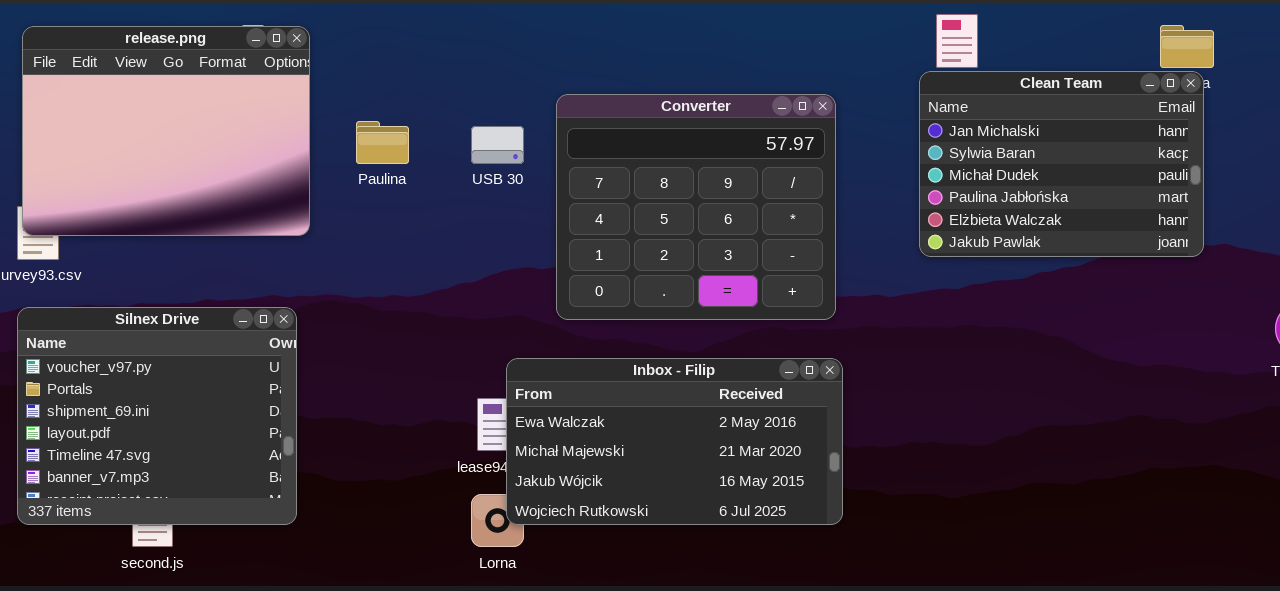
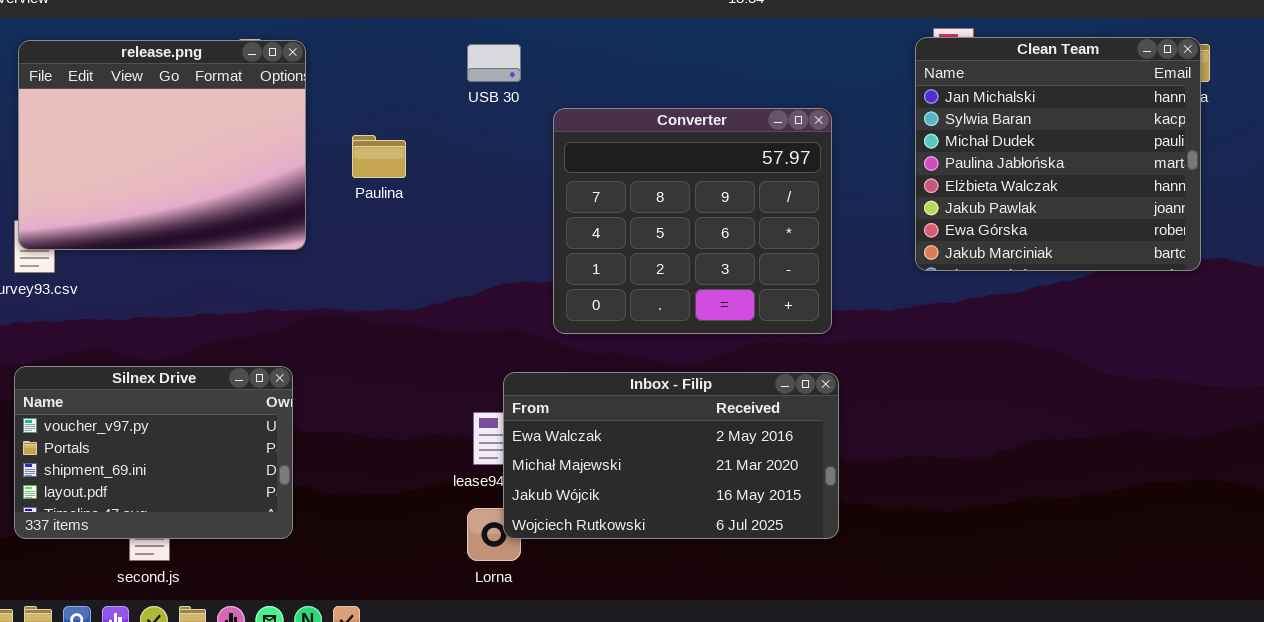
Clean Team: [919,71,1204,257] -> [915,37,1201,271], resized
USB 30: [471,126,524,164] -> [467,44,521,82], moved
Silnex Drive: [17,307,297,525] -> [14,366,293,539], resized

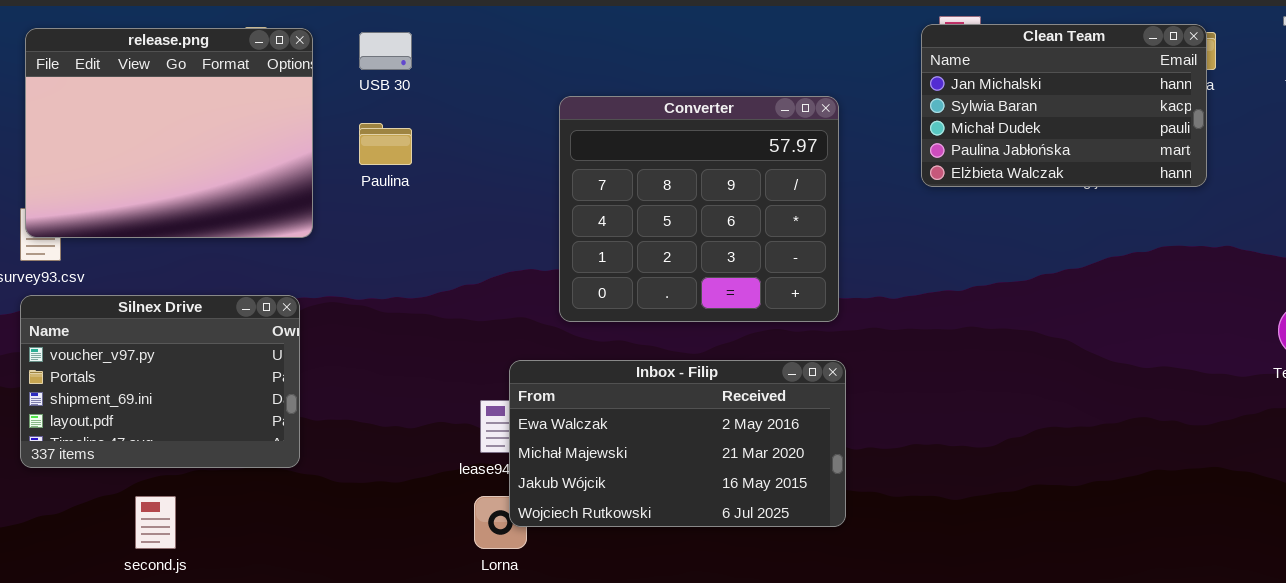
Clean Team: [915,37,1201,271] -> [921,24,1207,187], resized
USB 30: [467,44,521,82] -> [359,32,412,70], moved
Silnex Drive: [14,366,293,539] -> [20,295,300,468], moved

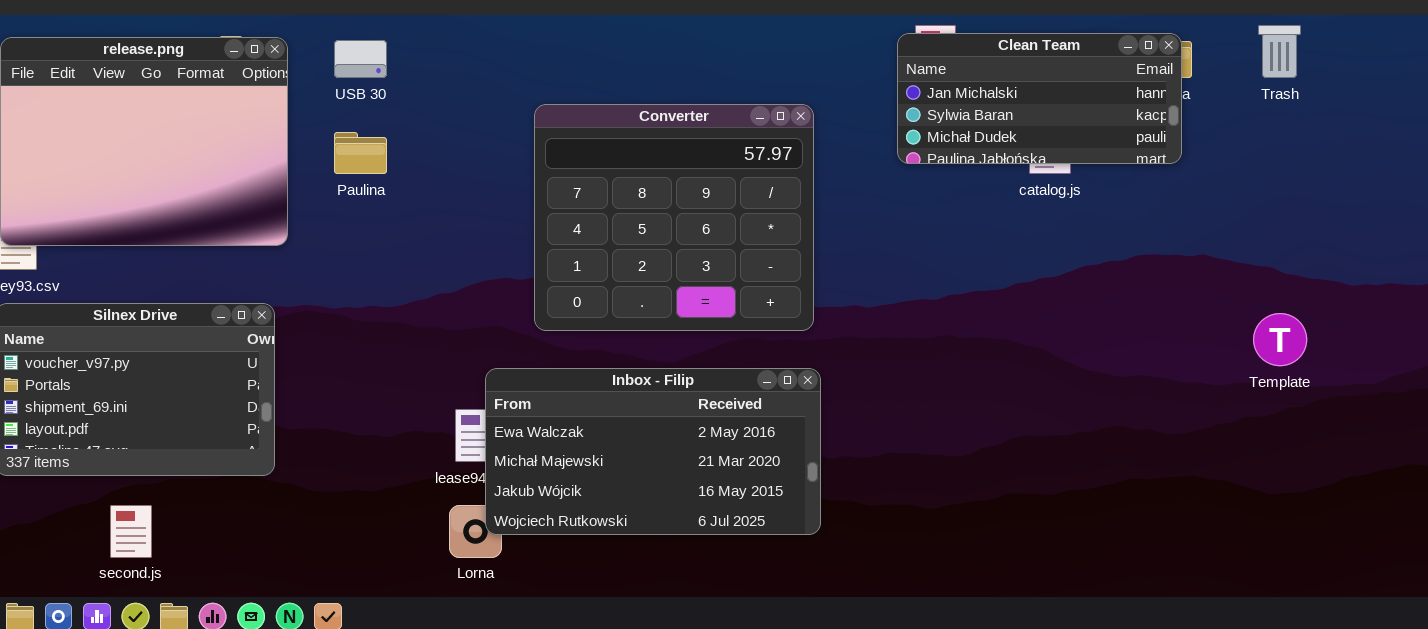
Clean Team: [921,24,1207,187] -> [897,33,1182,164], resized

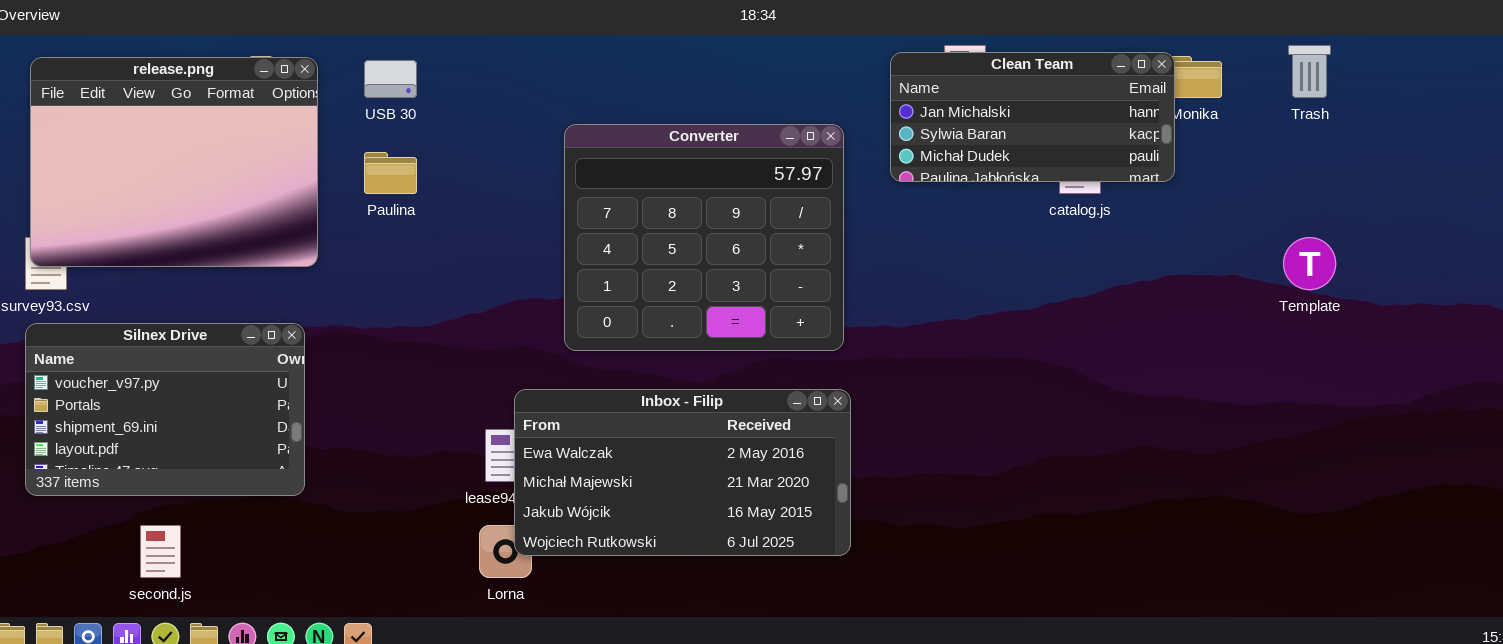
Clean Team: [897,33,1182,164] -> [890,52,1175,182], moved
Template: [1253,313,1307,366] -> [1283,237,1336,290], moved

